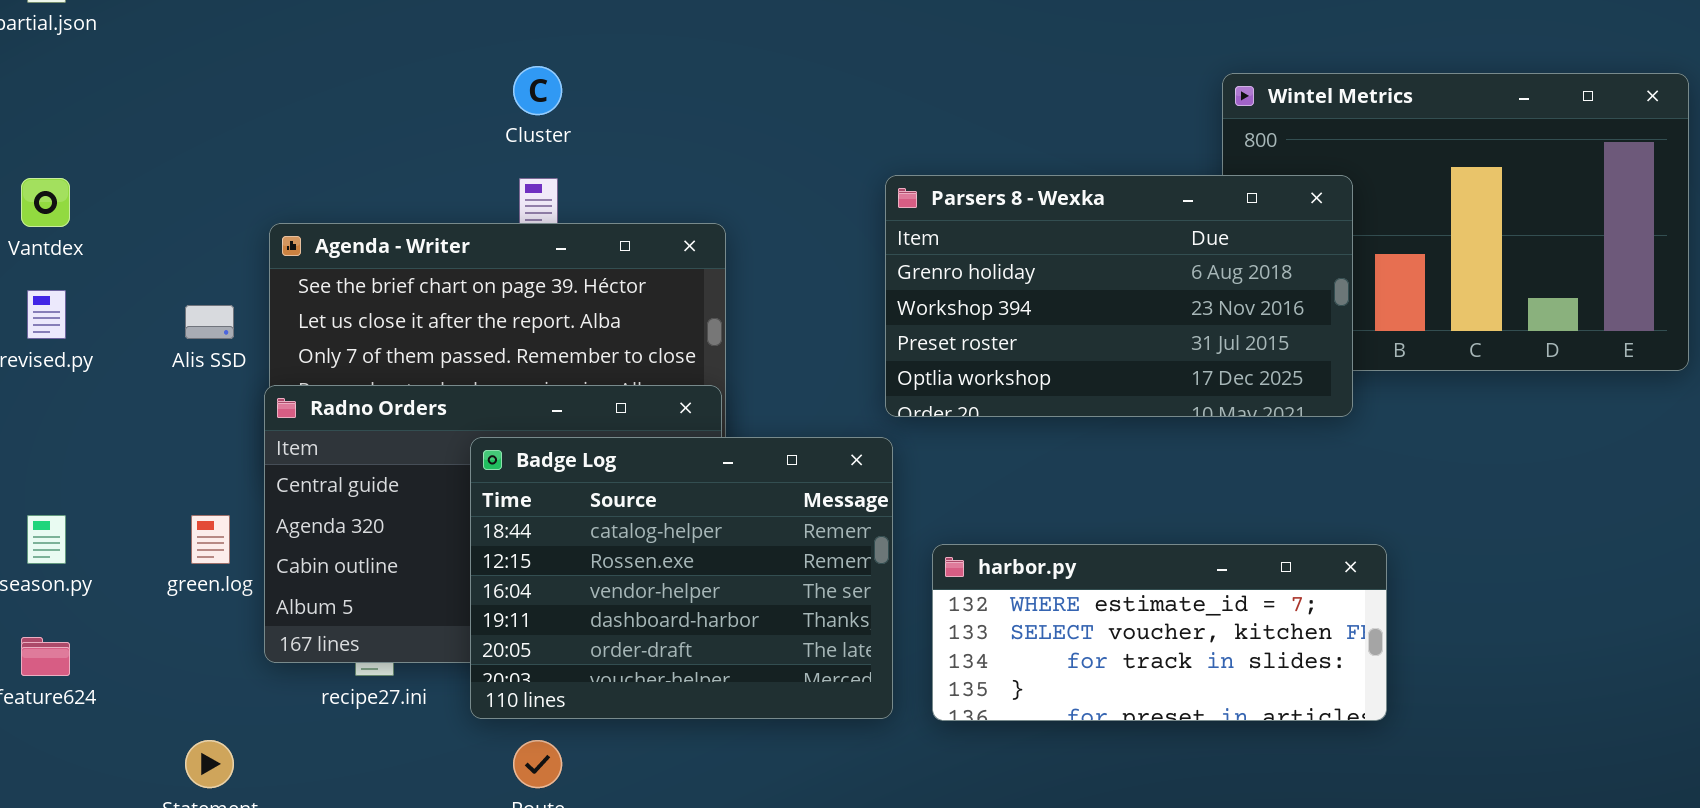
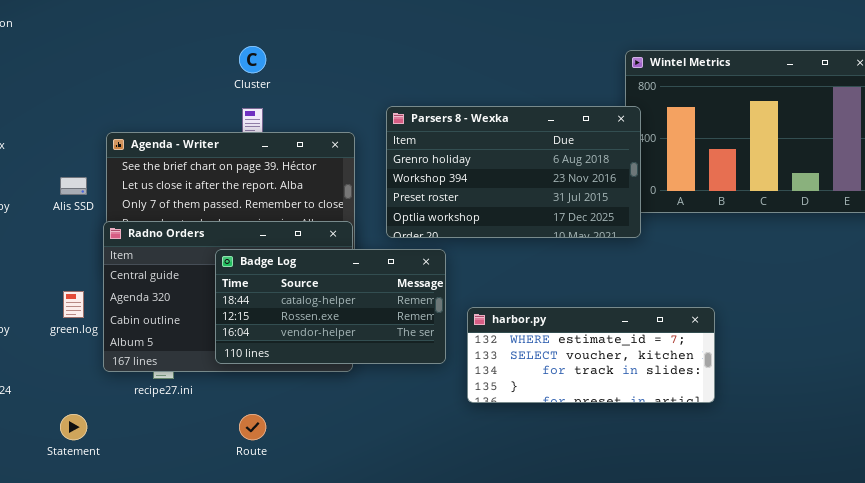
Parsers 8 - Wexka: [885,175,1353,417] -> [386,106,641,238], moved
Badge Log: [470,437,893,719] -> [215,249,446,364], resized

